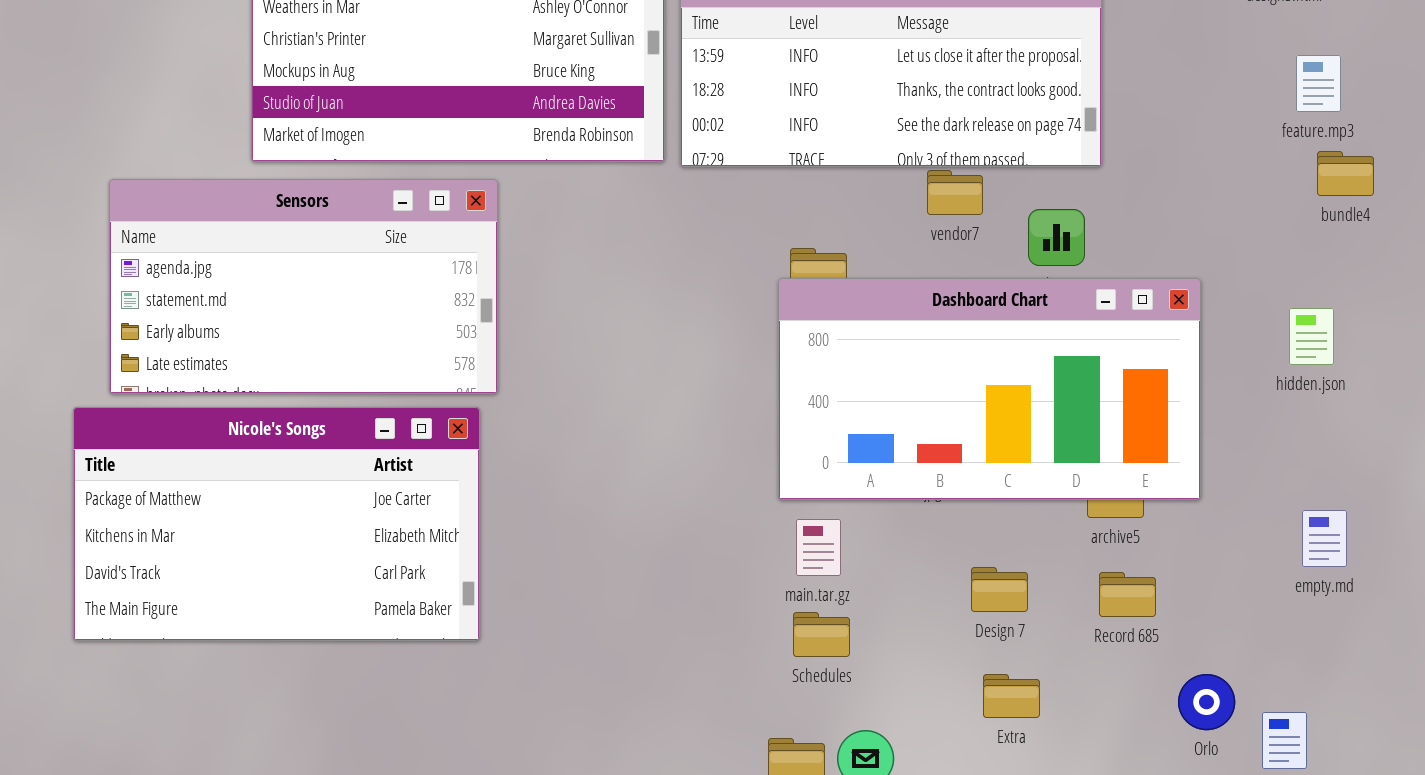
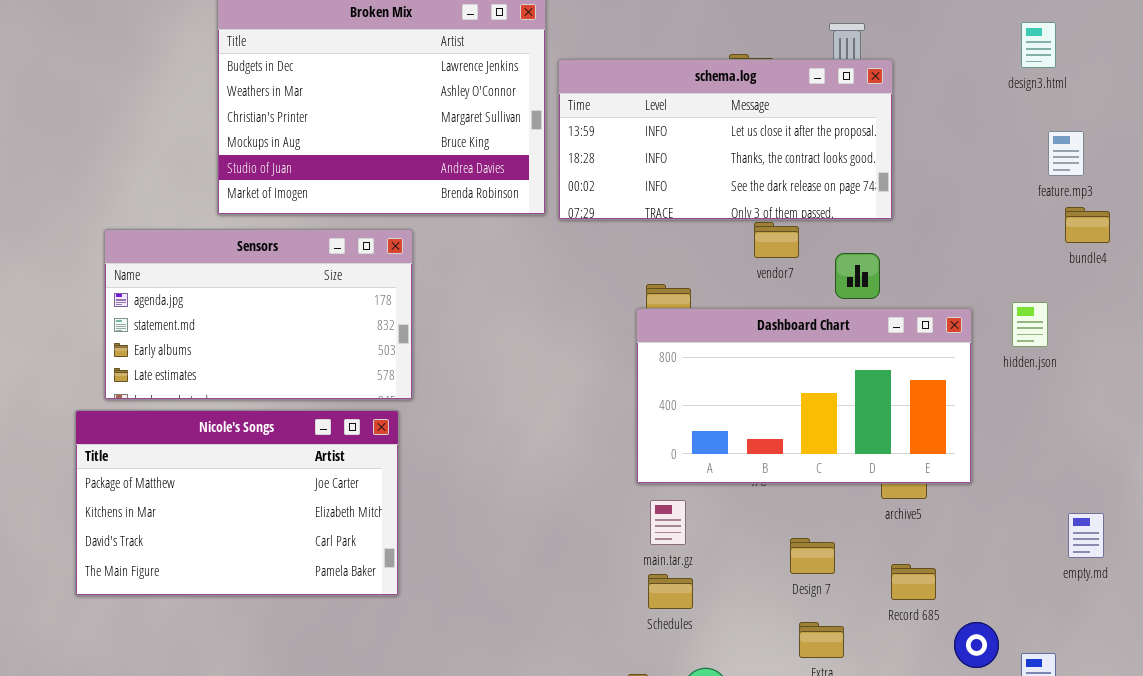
hidden.json: [1289,308,1334,365] -> [1012,302,1048,347], moved
empty.md: [1302,510,1347,567] -> [1068,513,1104,558], moved
Record 685: [1099,572,1156,617] -> [891,564,936,600], moved

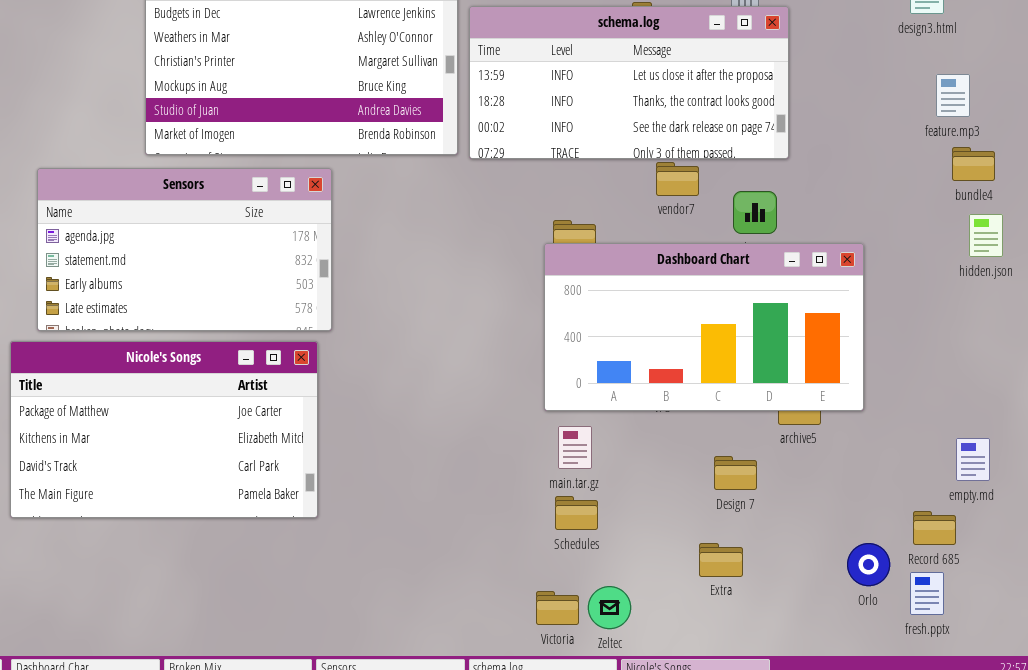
hidden.json: [1012,302,1048,347] -> [969,214,1003,257], moved
Design 7: [790,538,835,574] -> [714,456,757,490], moved
Record 685: [891,564,936,600] -> [913,511,956,545], moved

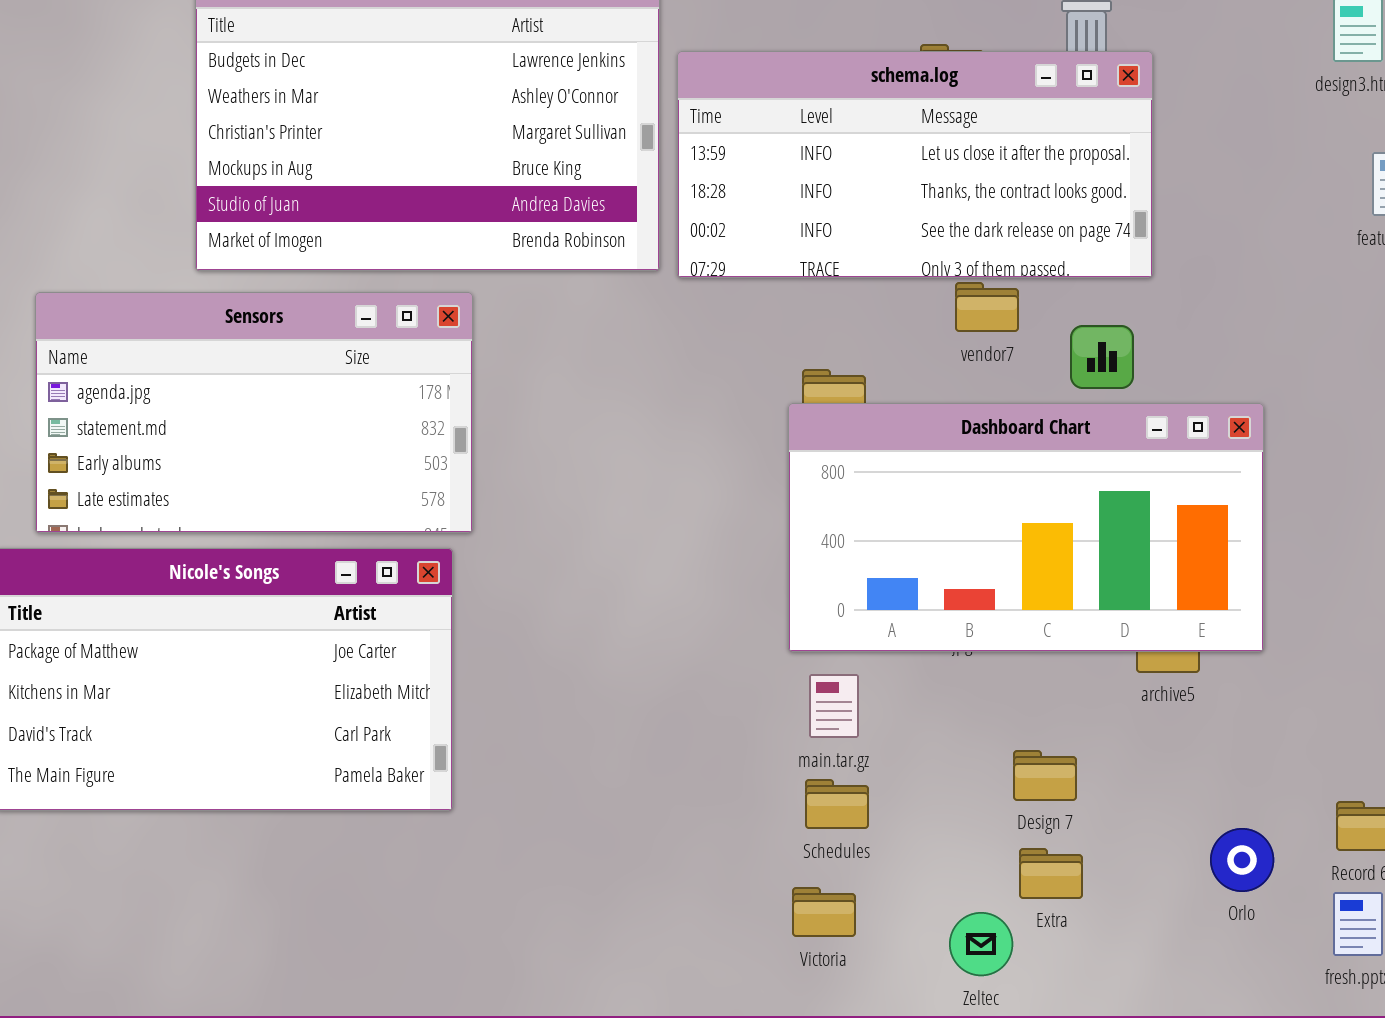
Design 7: [714,456,757,490] -> [1013,750,1077,801], moved
Orlo: [847,543,890,586] -> [1210,828,1274,892], moved
Zeltec: [588,586,631,629] -> [949,912,1013,976], moved
Victoria: [536,591,579,625] -> [792,887,856,937], moved

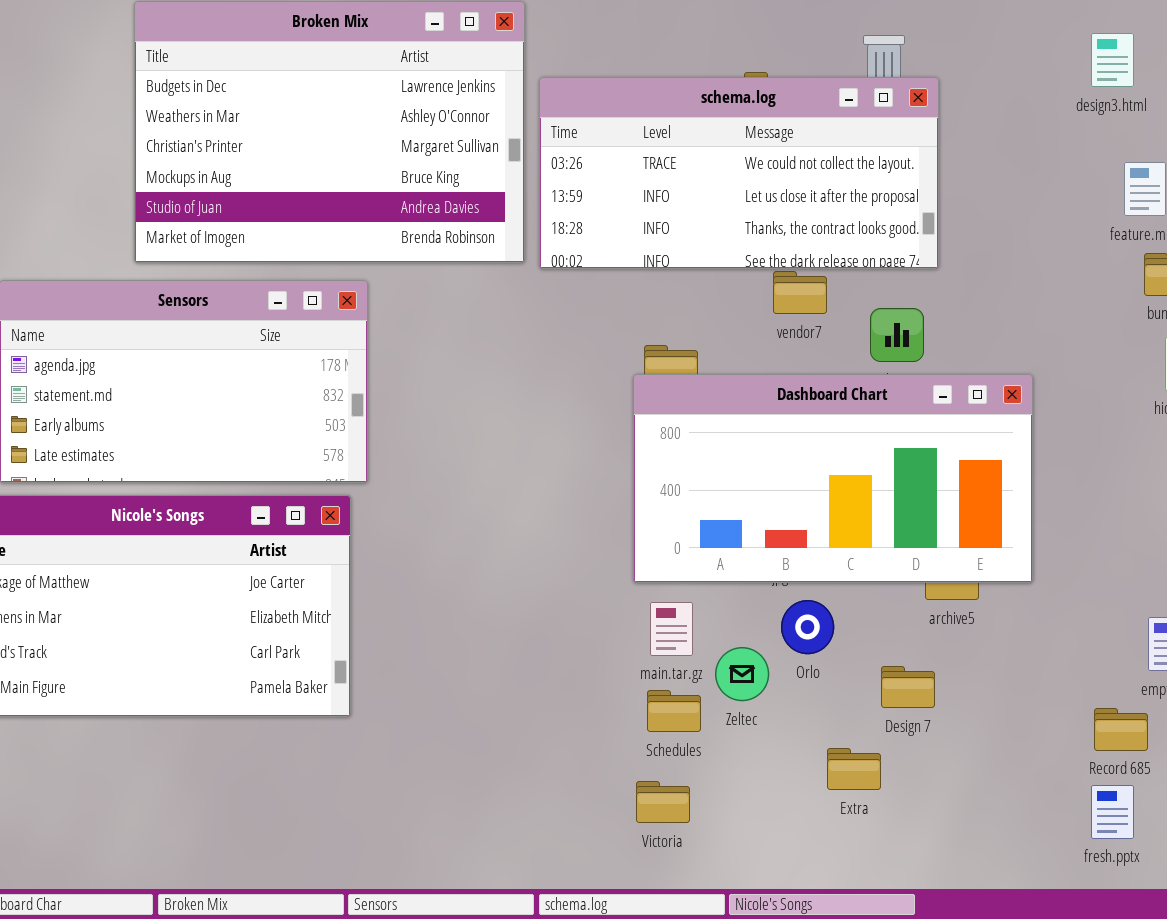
schema.log: [677,51,1153,278] -> [539,77,939,269], scrolled up 1 row
Design 7: [1013,750,1077,801] -> [881,666,935,708], moved
Orlo: [1210,828,1274,892] -> [781,600,834,654], moved
Zeltec: [949,912,1013,976] -> [715,647,769,701], moved

